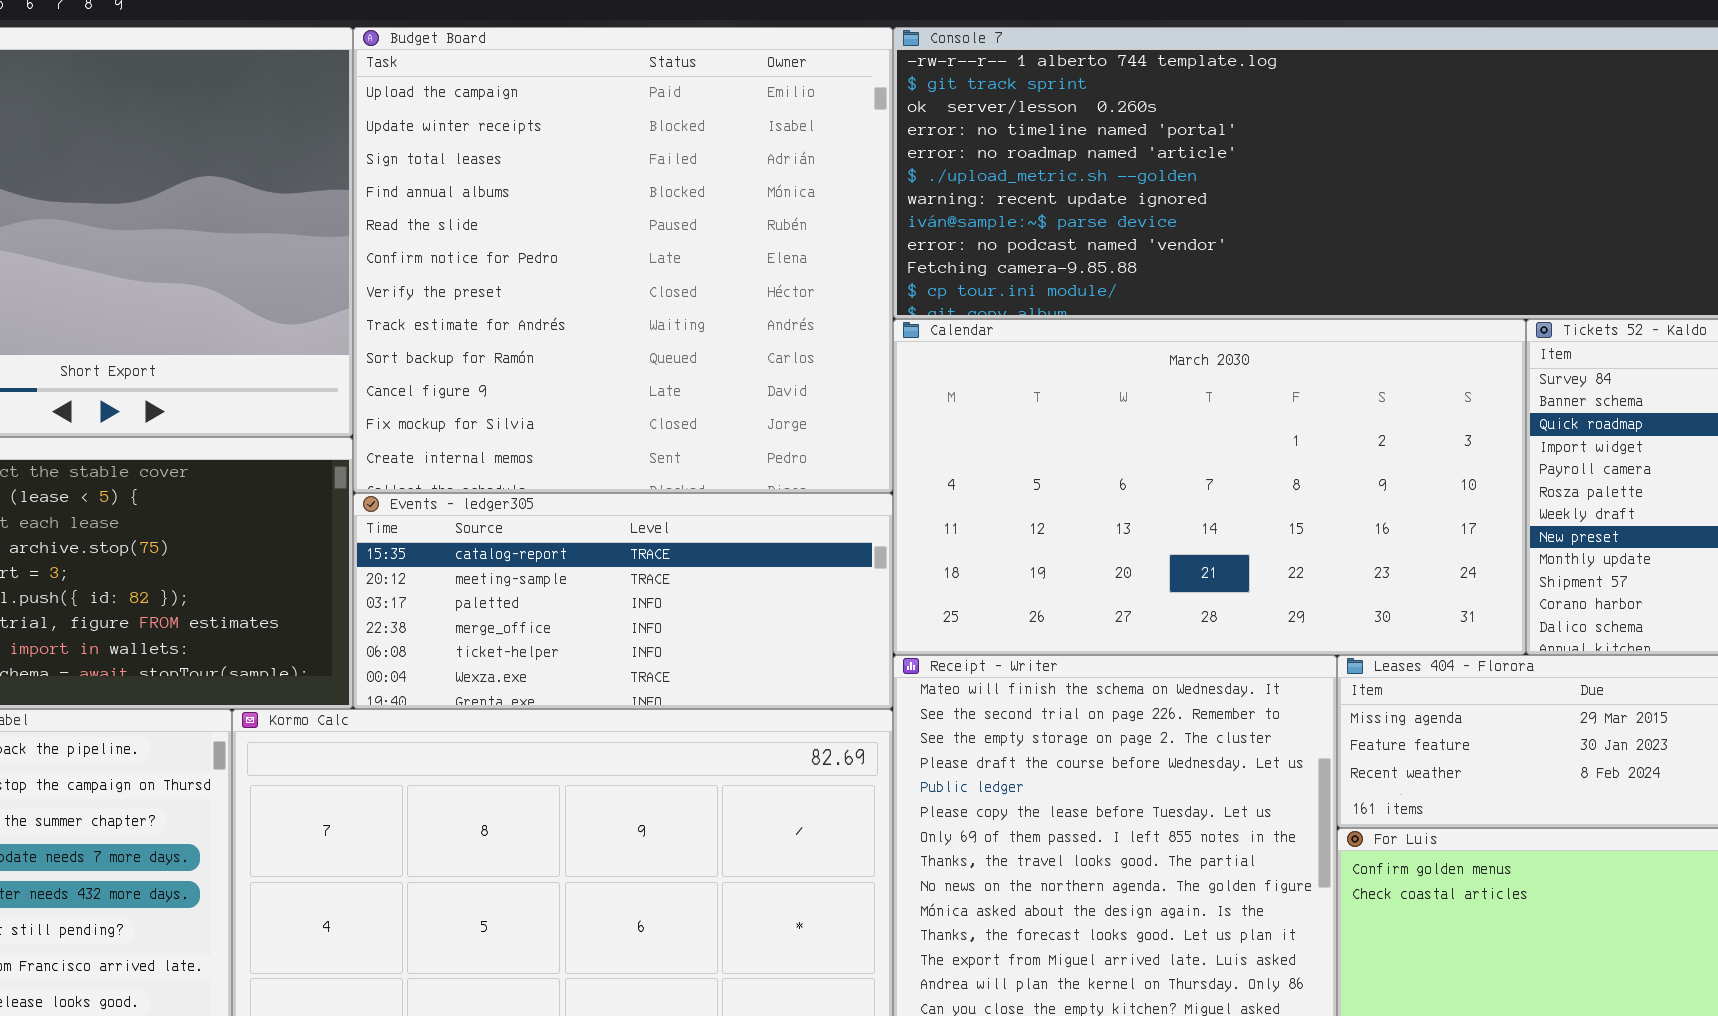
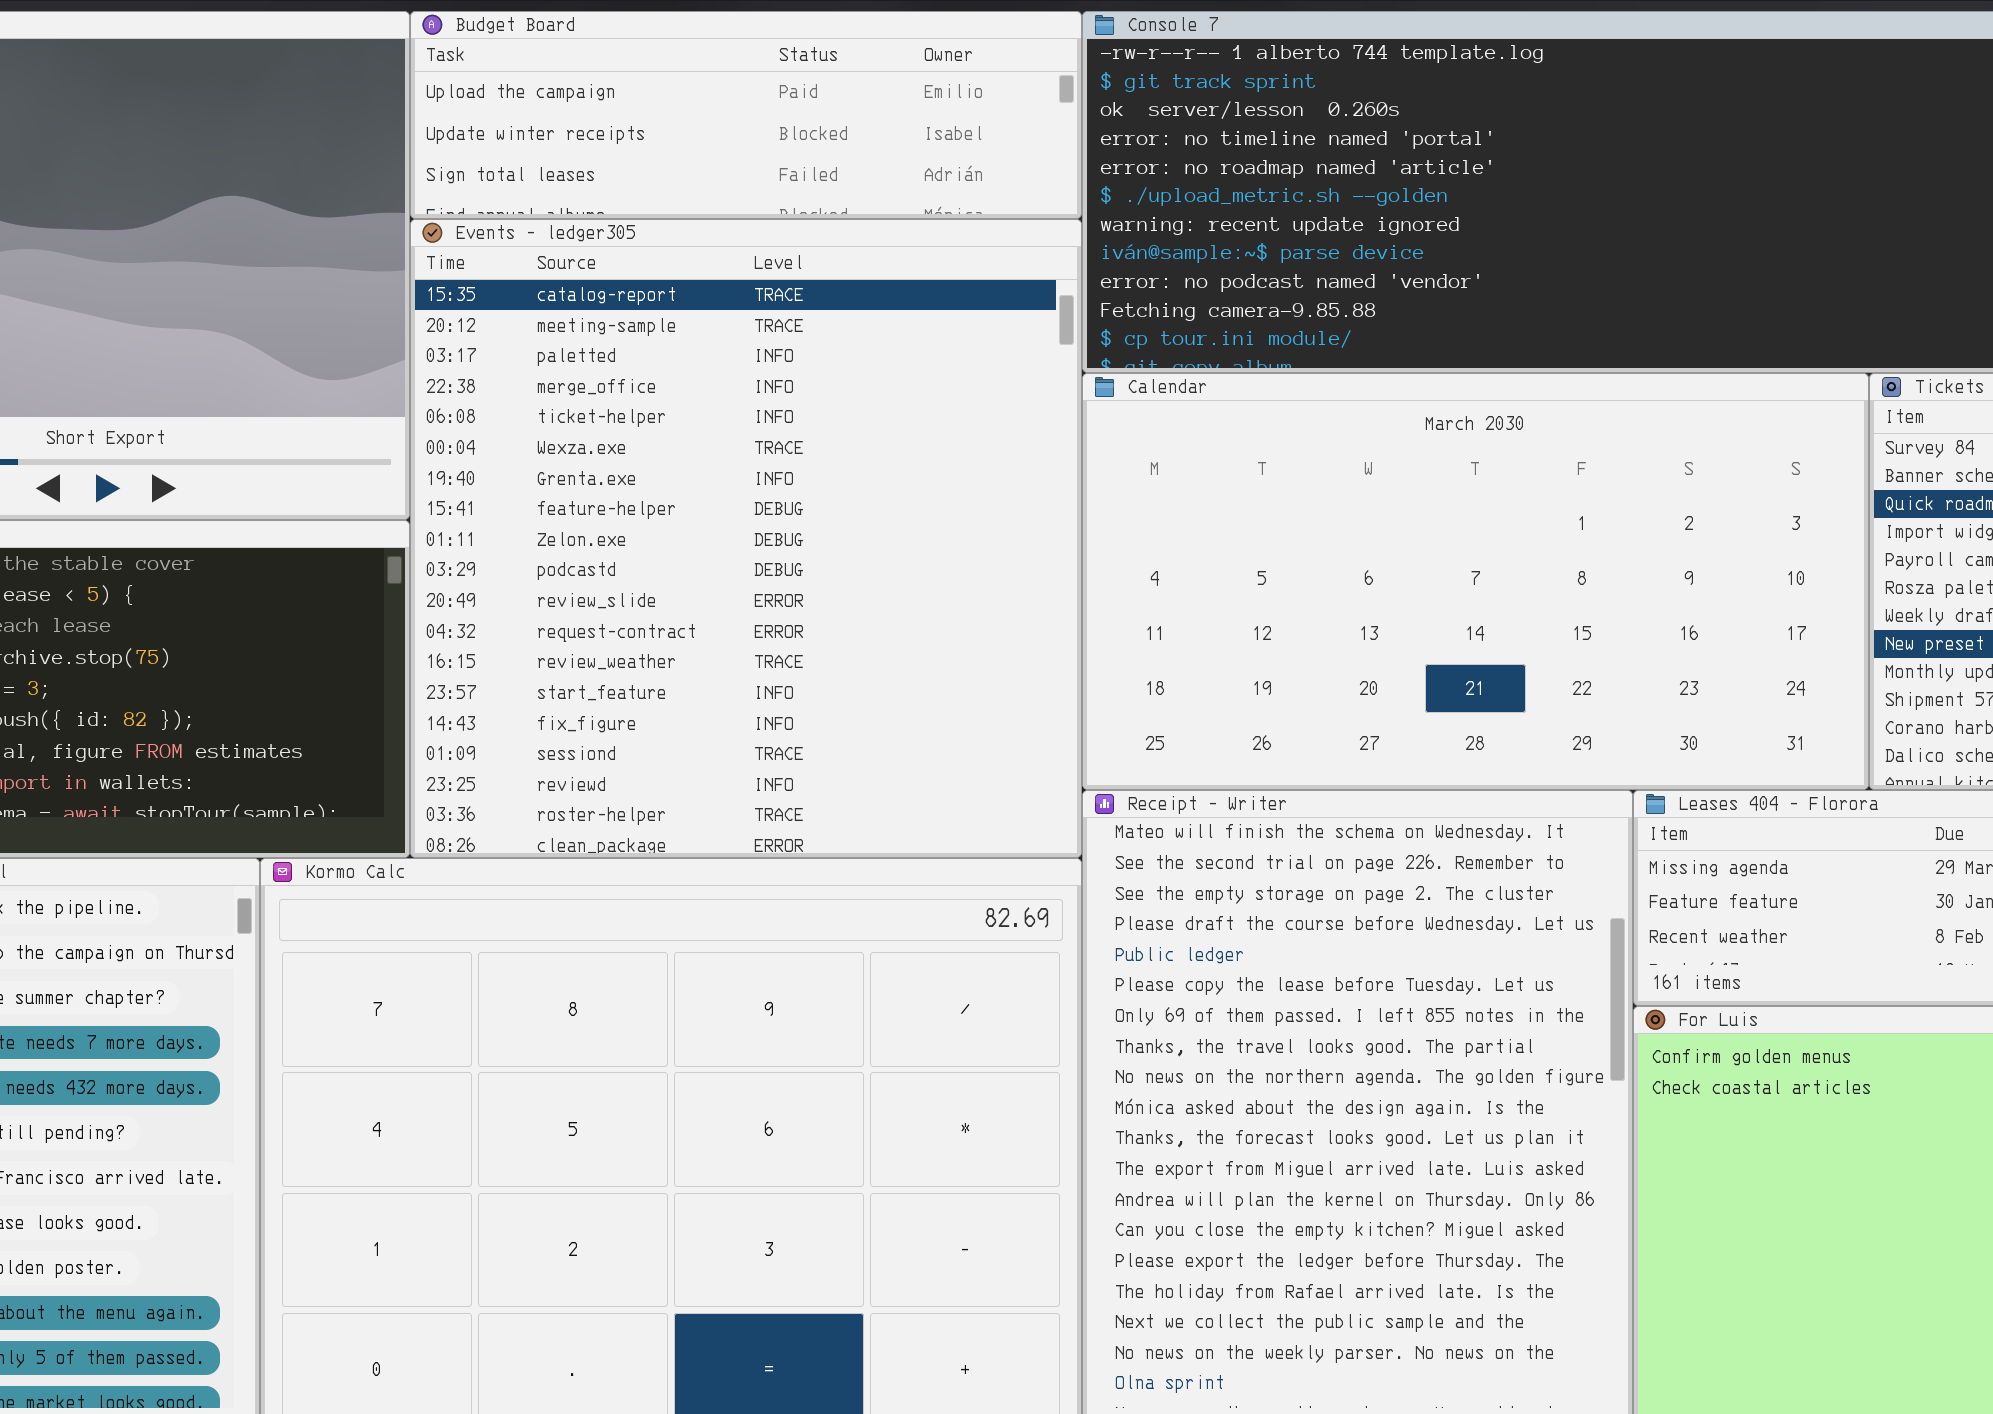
Budget Board: [353,27,893,493] -> [410,11,1082,219], resized
Events - ledger305: [353,493,893,709] -> [410,219,1082,858], resized

